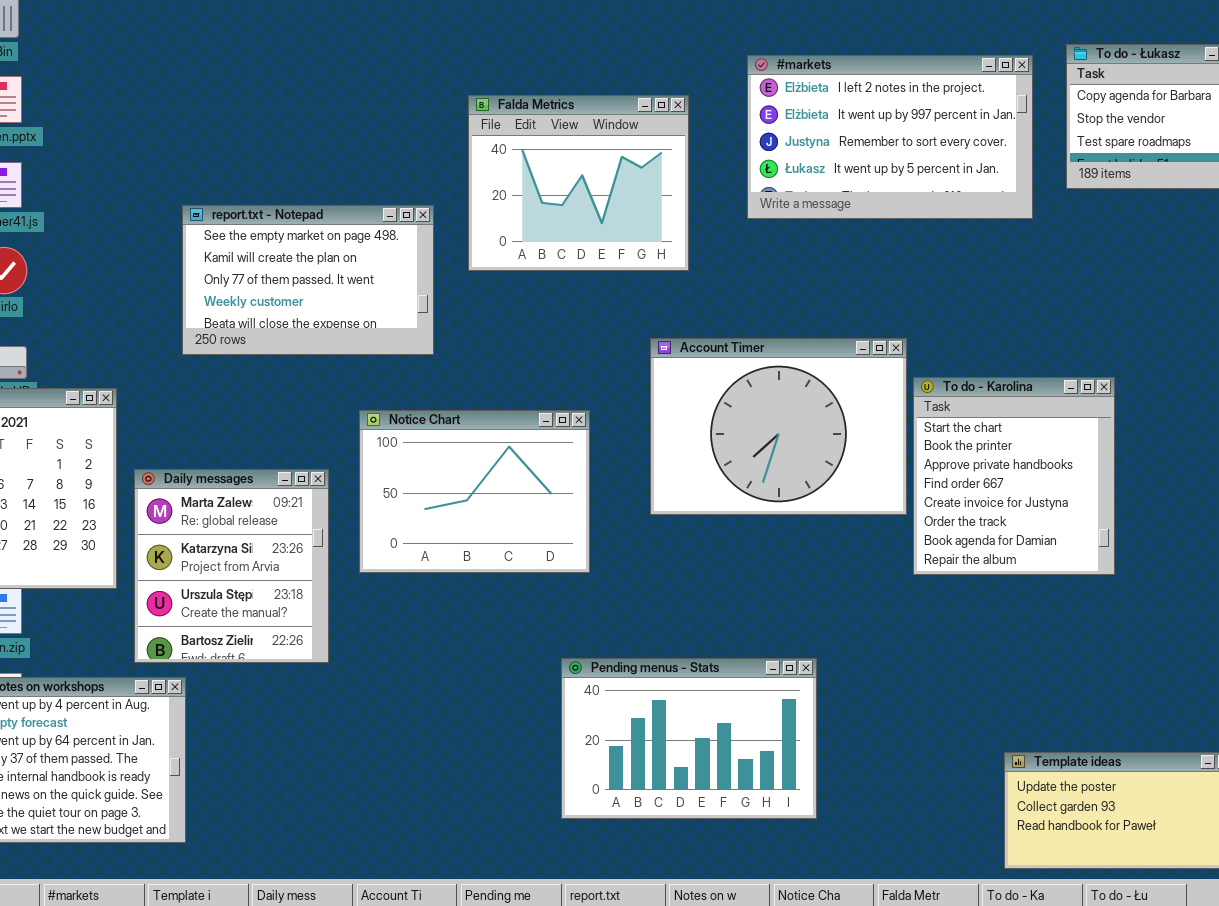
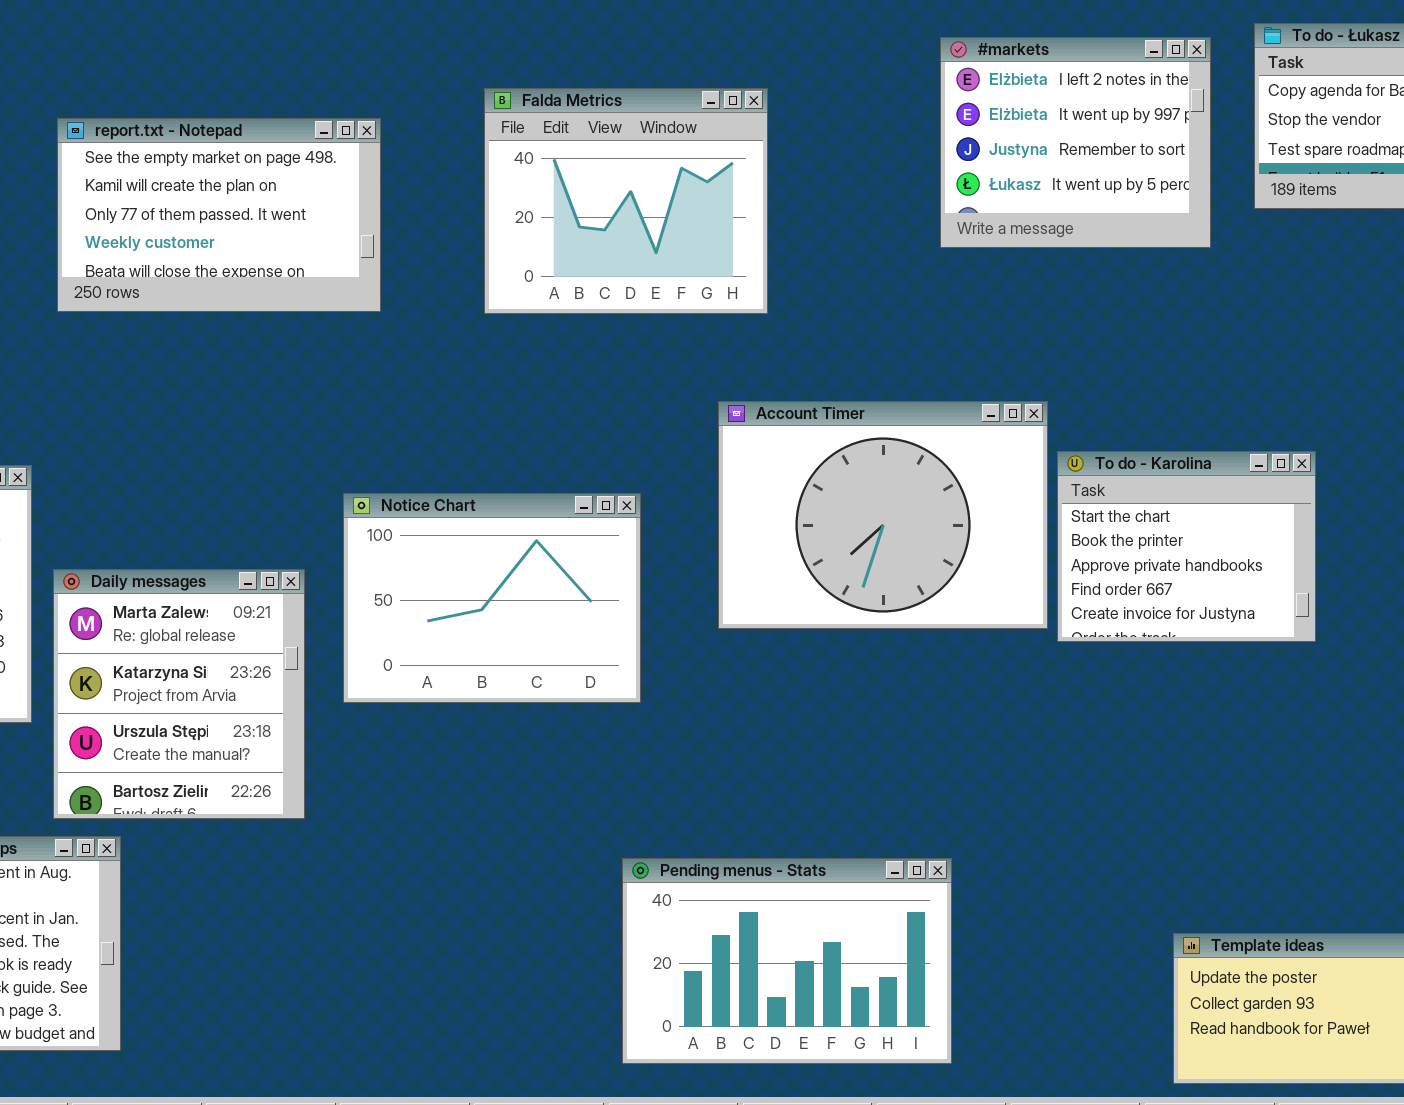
#markets: [747,55,1033,219] -> [940,37,1211,248], resized
report.txt - Notepad: [182,205,434,355] -> [57,118,381,312], moved
To do - Karolina: [913,377,1115,575] -> [1057,451,1316,642], resized
Pending menus - Stats: [561,658,817,819] -> [622,858,952,1064], moved

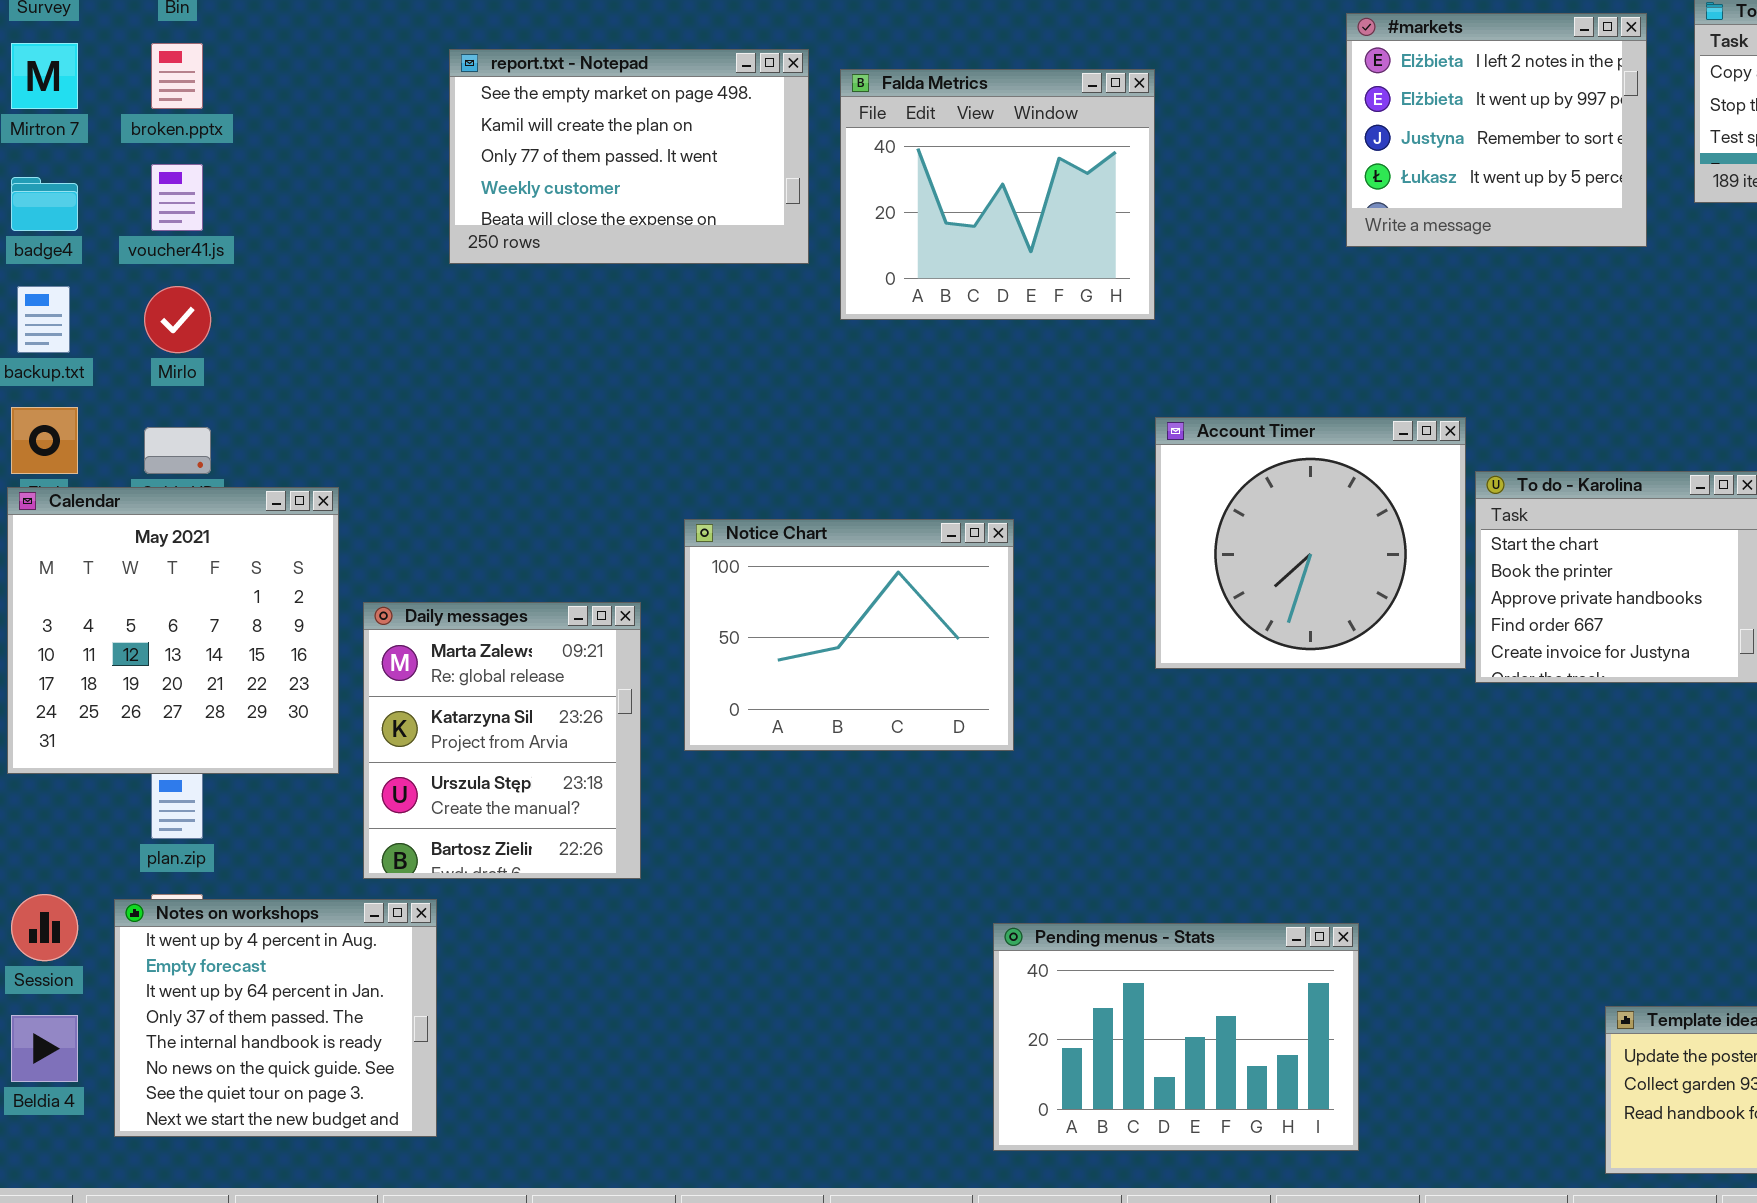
report.txt - Notepad: [57,118,381,312] -> [449,49,809,264], moved
Account Timer: [718,401,1048,629] -> [1155,417,1466,669], resized

